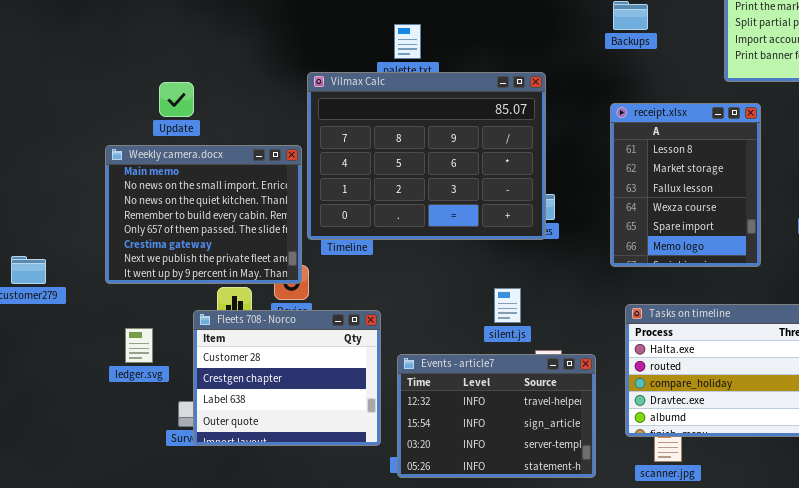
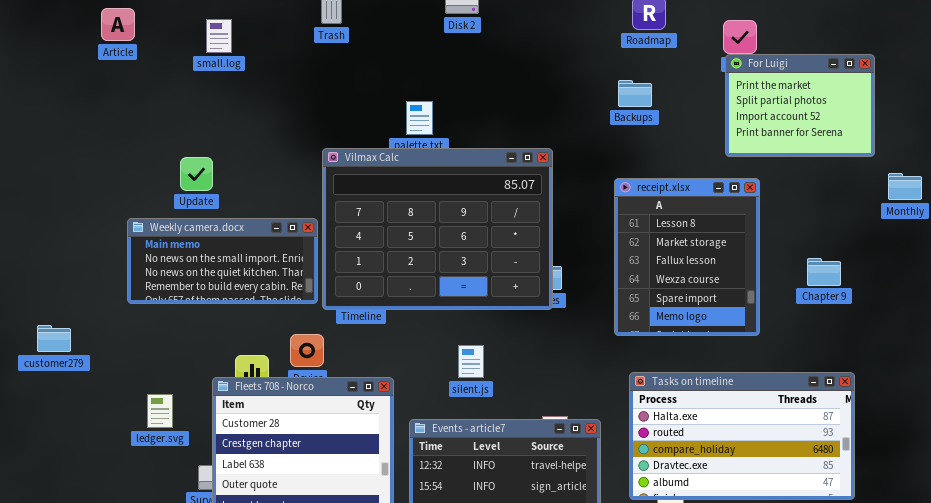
Weekly camera.docx: [105,145,302,284] -> [127,218,318,304], resized
silent.js: [494,288,521,323] -> [458,345,484,378], moved

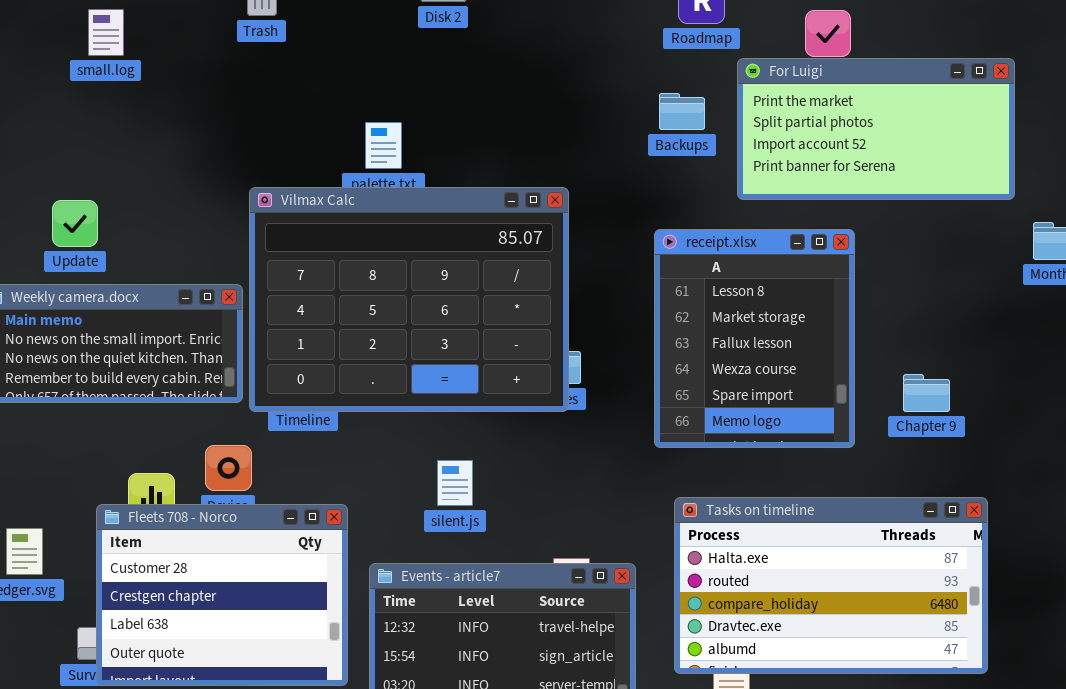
For Luigi: [725,54,875,157] -> [737,58,1015,200], resized
Chapter 9: [807,258,841,286] -> [903,374,950,412], moved

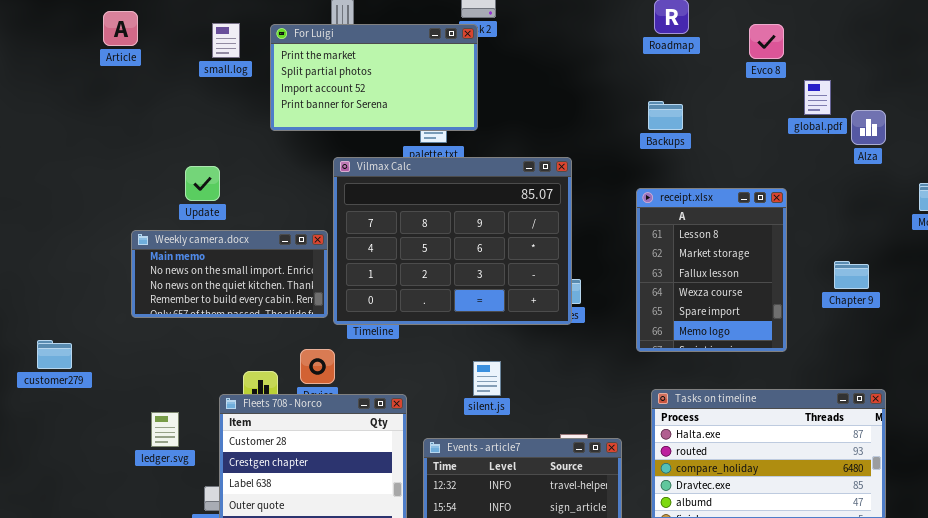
For Luigi: [737,58,1015,200] -> [270,24,478,131], moved
Backups: [659,93,705,130] -> [648,101,683,130], moved
Chapter 9: [903,374,950,412] -> [834,261,869,289], moved

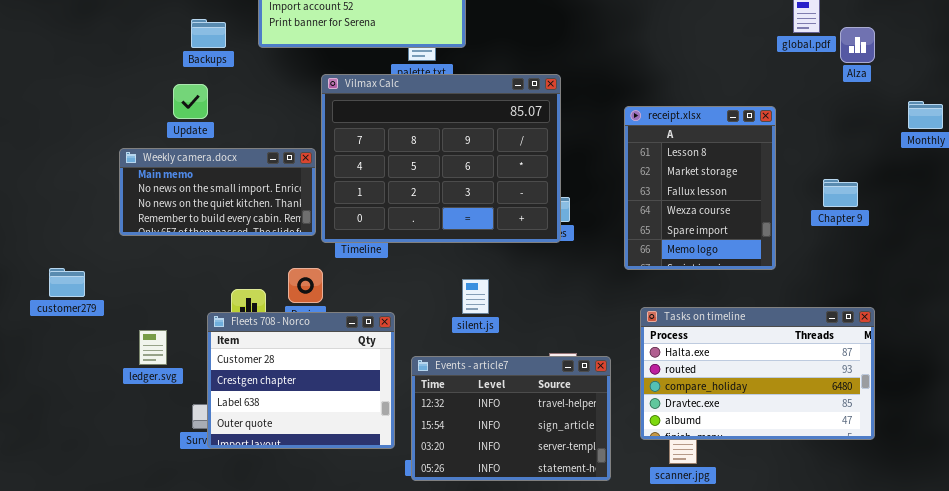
Backups: [648,101,683,130] -> [191,19,226,48], moved
customer279: [37,340,72,369] -> [49,268,85,297], moved

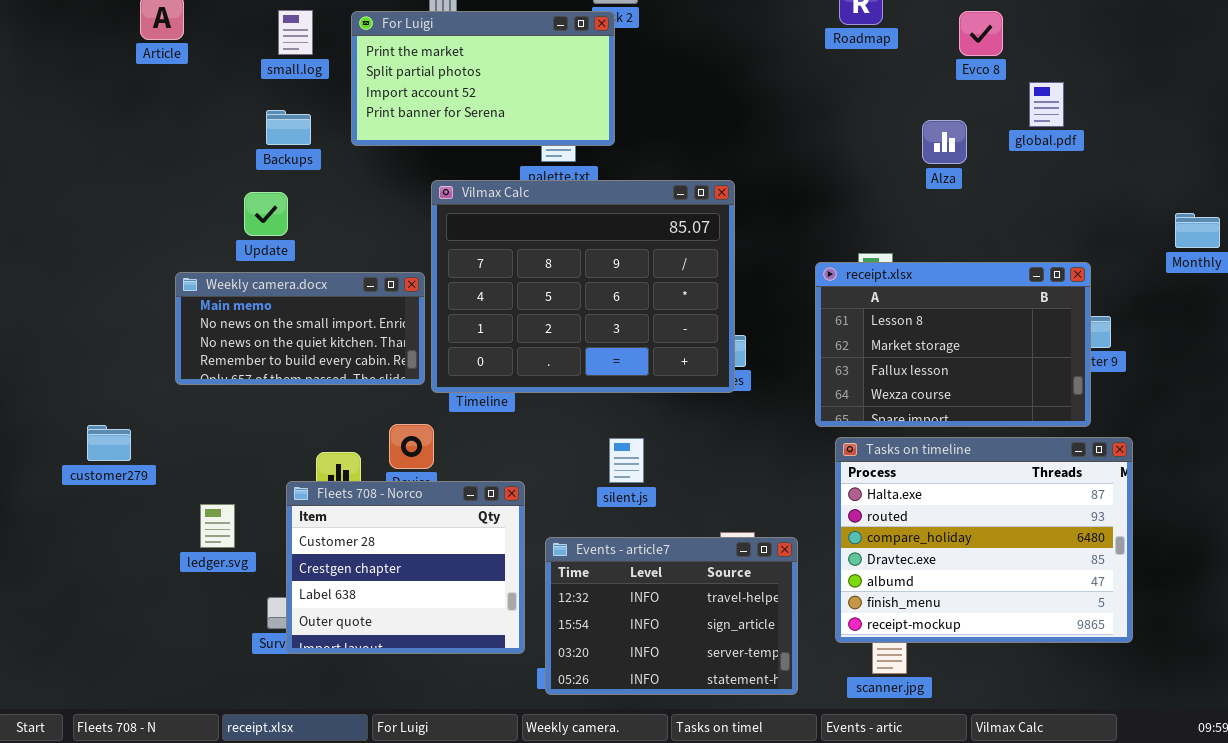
Alza: [840,27,875,63] -> [922,120,967,164], moved
receipt.xlsx: [624,106,776,270] -> [815,262,1091,427], resized
Tasks on timeline: [640,307,875,440] -> [835,437,1133,643], resized

